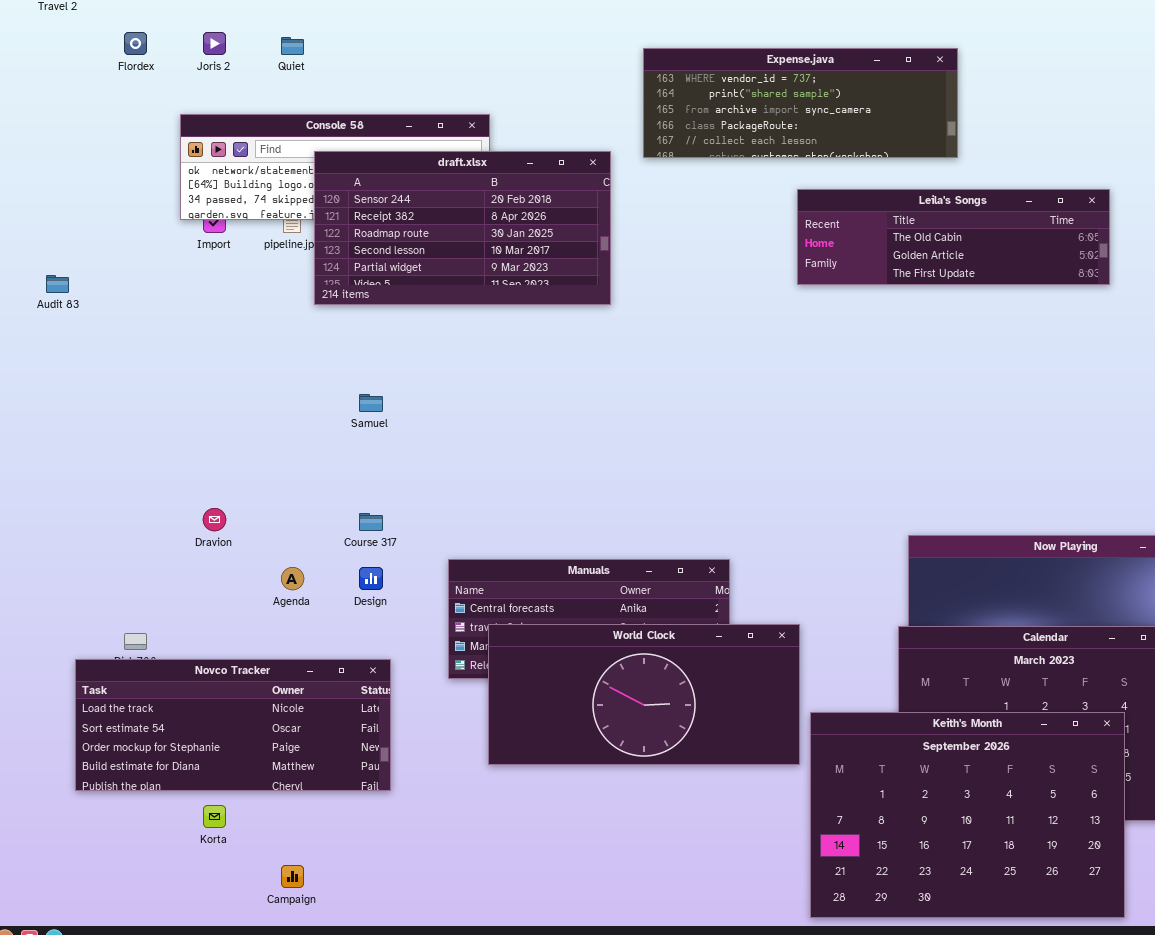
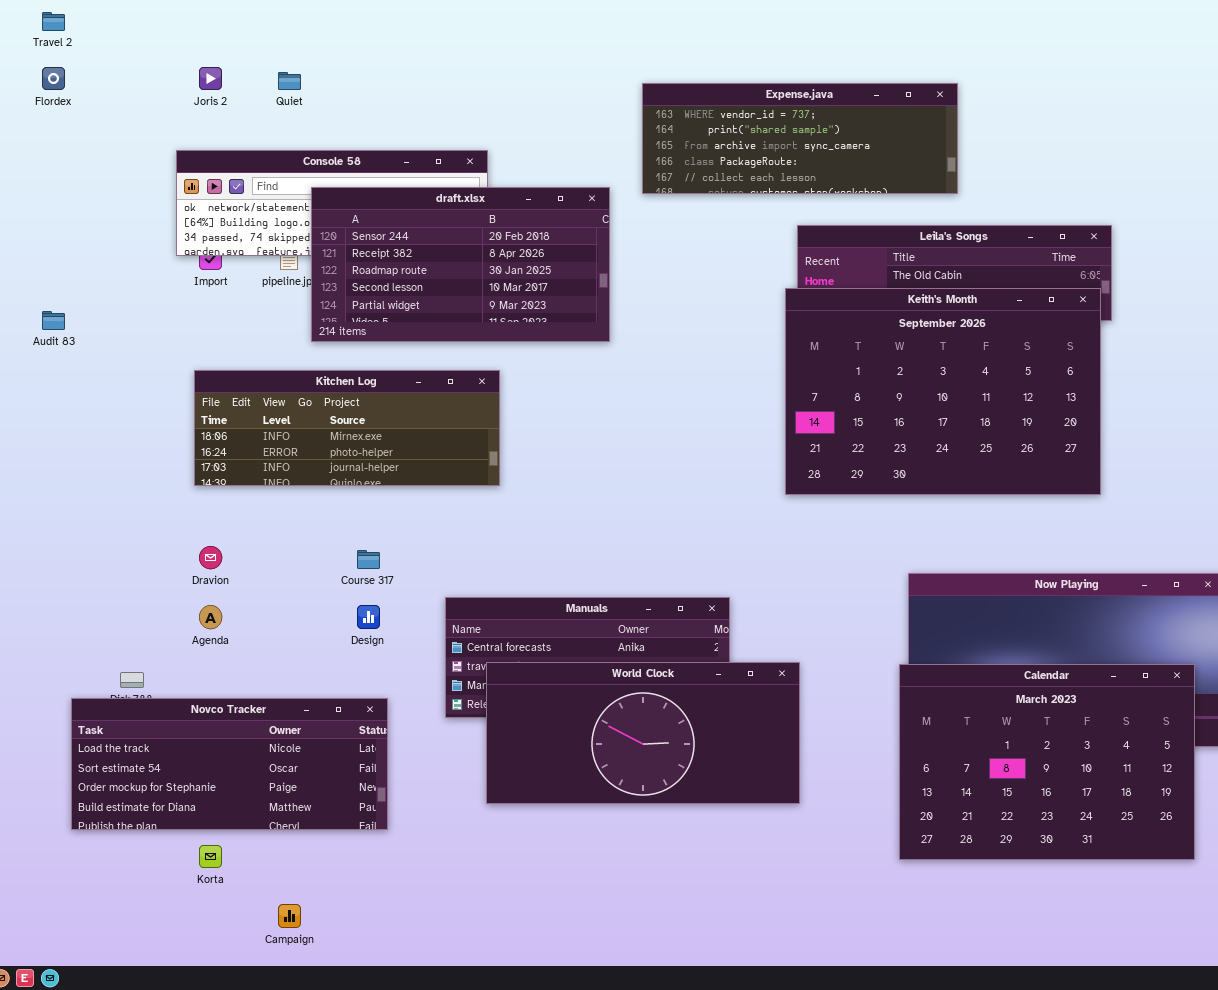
Flordex: [124,32,147,55] -> [42,67,65,90], moved
Kitchen Log: none -> [194,370,500,486], opened
Agenda: [281,567,304,590] -> [199,605,222,629], moved
Keith's Month: [810,712,1125,918] -> [785,288,1101,495], moved

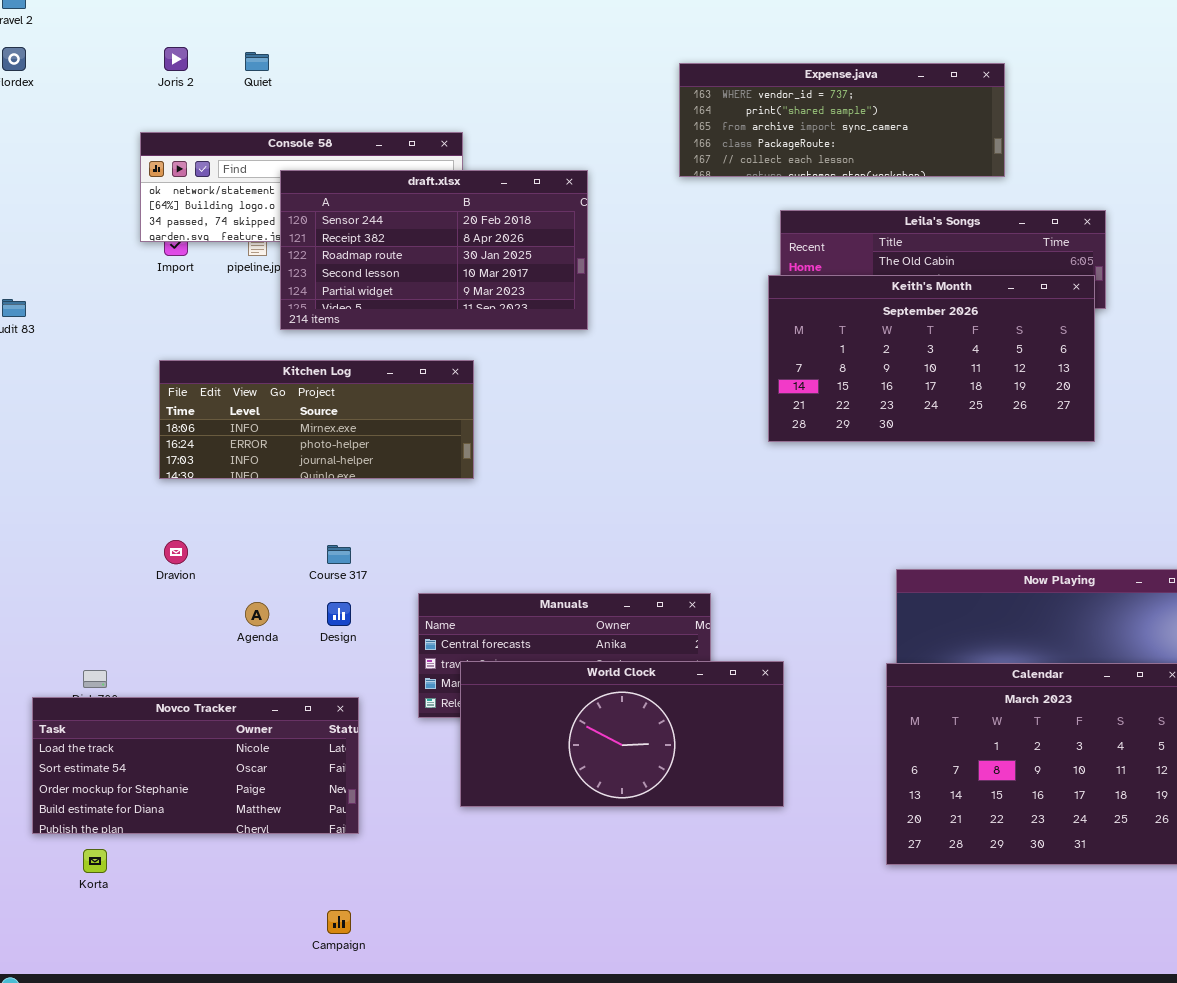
Expense.java: [642,83,958,194] -> [679,63,1005,177], moved
Keith's Month: [785,288,1101,495] -> [768,275,1095,442], resized
Agenda: [199,605,222,629] -> [245,602,269,626], moved
Korta: [199,845,222,868] -> [83,849,107,873], moved
Campaign: [278,904,301,928] -> [327,910,351,934], moved

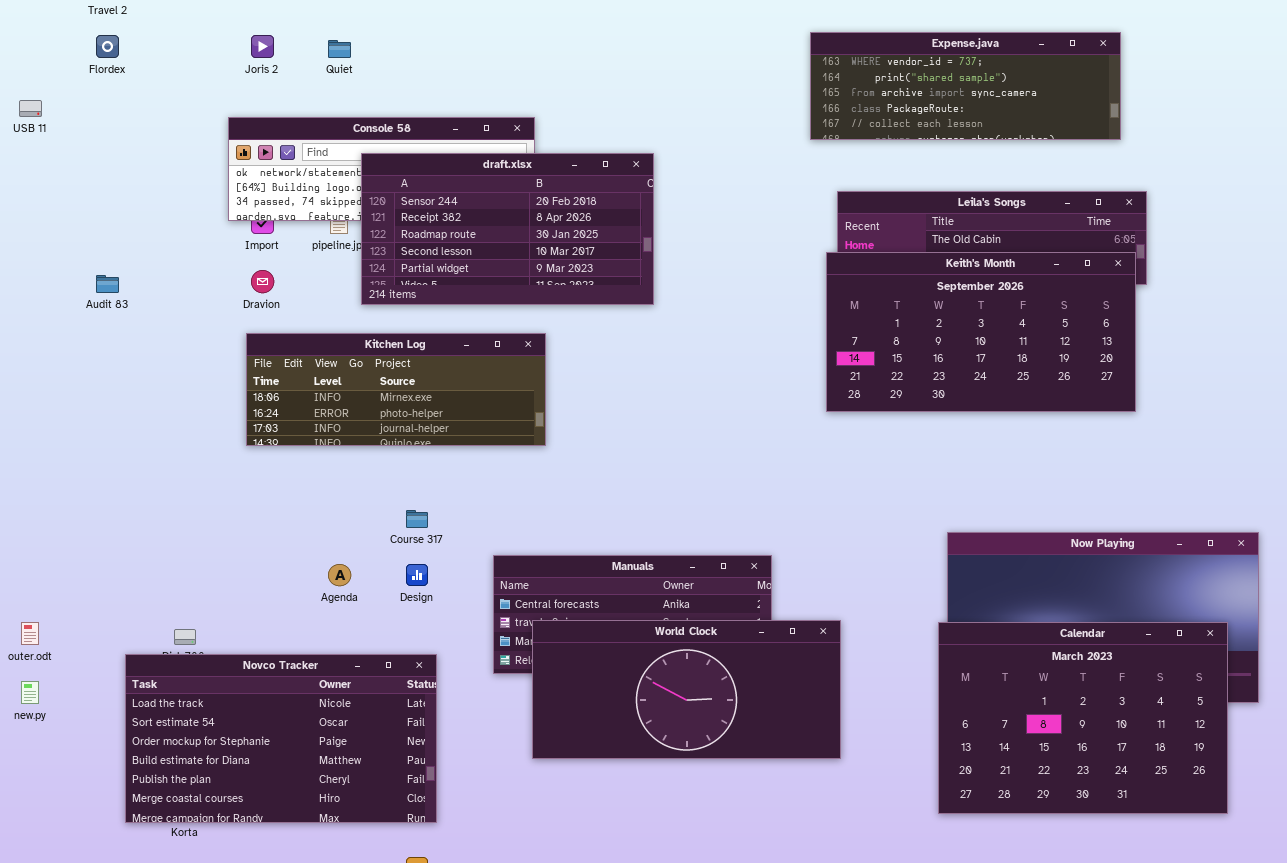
Expense.java: [679,63,1005,177] -> [810,32,1121,140], moved
Dravion: [164,540,188,564] -> [251,270,274,293], moved
Novco Tracker: [32,697,359,834] -> [125,654,437,823], resized

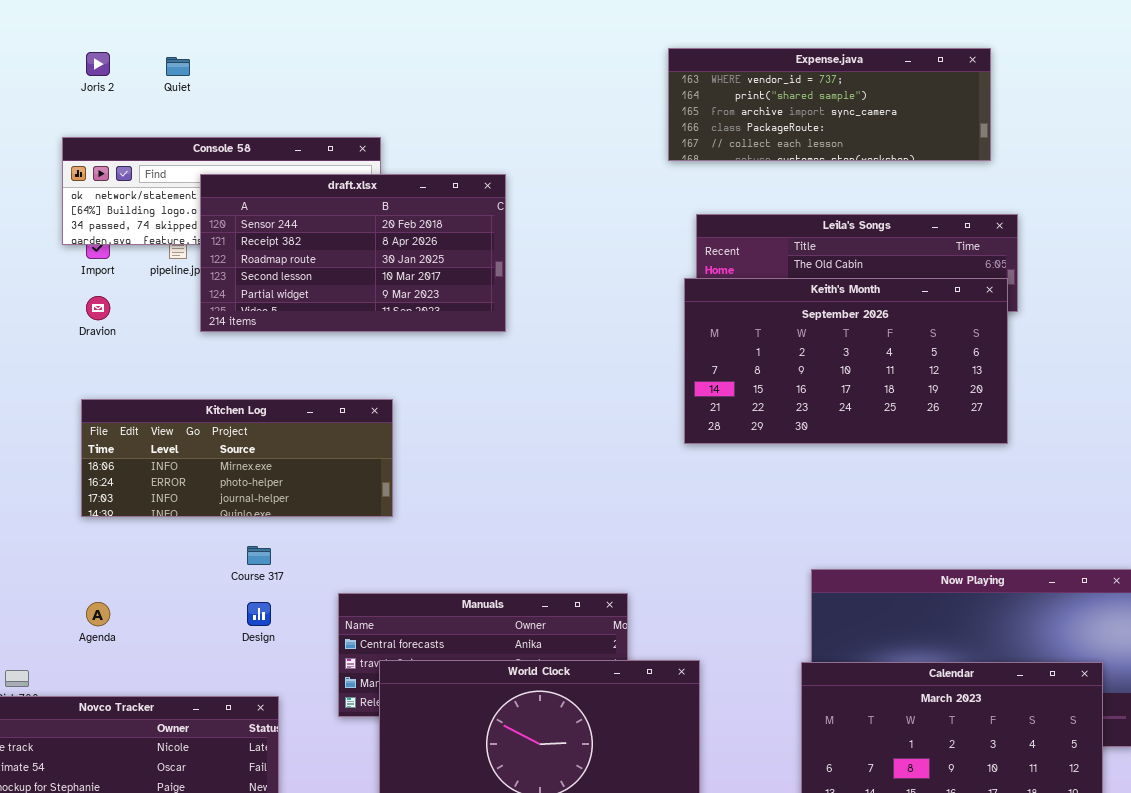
Kitchen Log: [246,333,546,446] -> [81,399,393,517], moved
Agenda: [328,564,351,586] -> [86,602,110,626], moved

